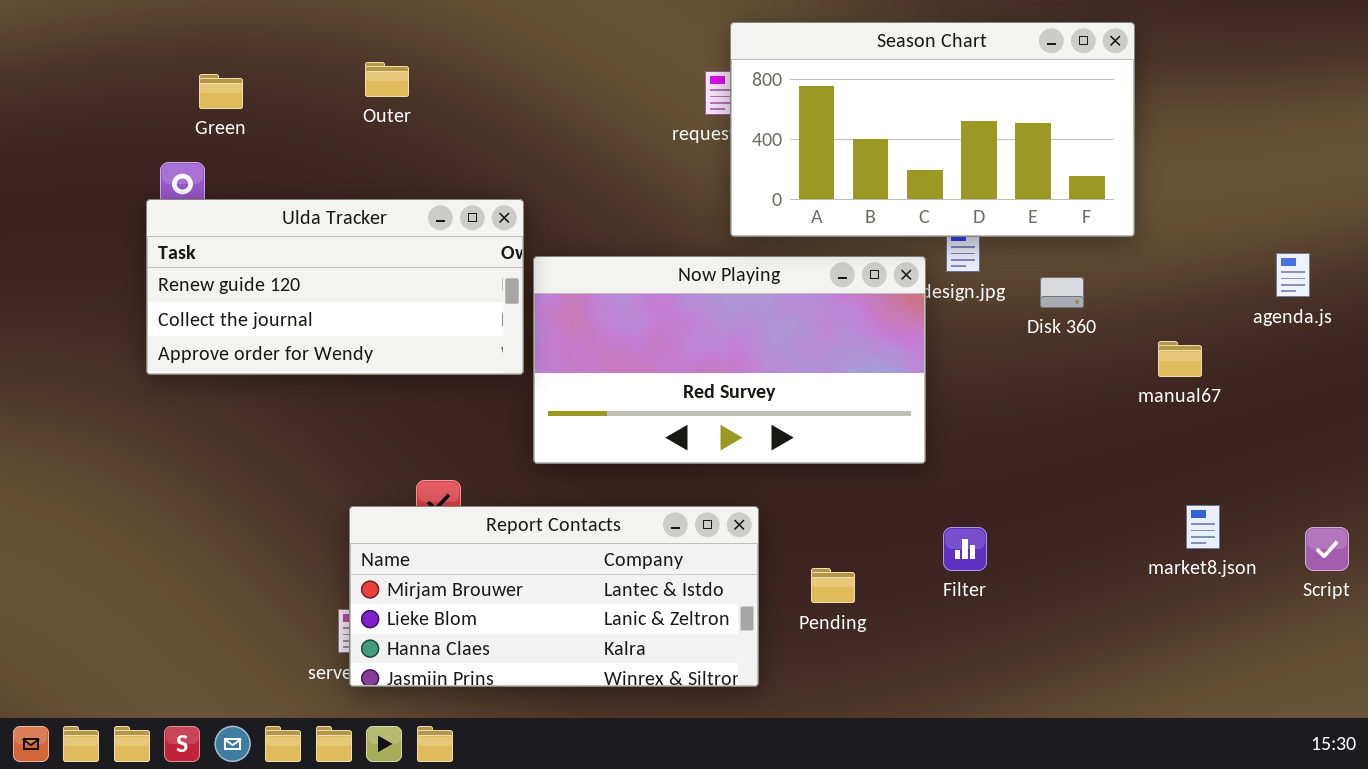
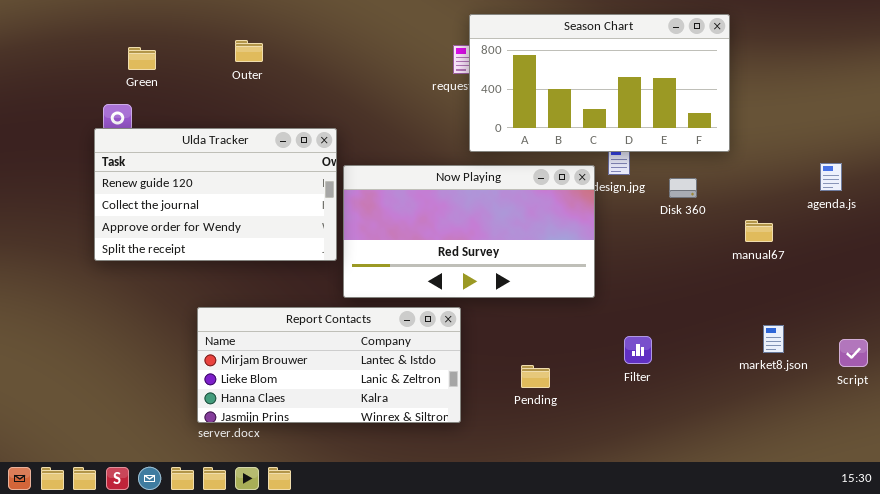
Ulda Tracker: [146,199,524,375] -> [94,128,337,261], resized
Report Contacts: [349,506,759,687] -> [197,307,461,423], moved
Filter: [943,527,987,571] -> [624,336,652,364], moved

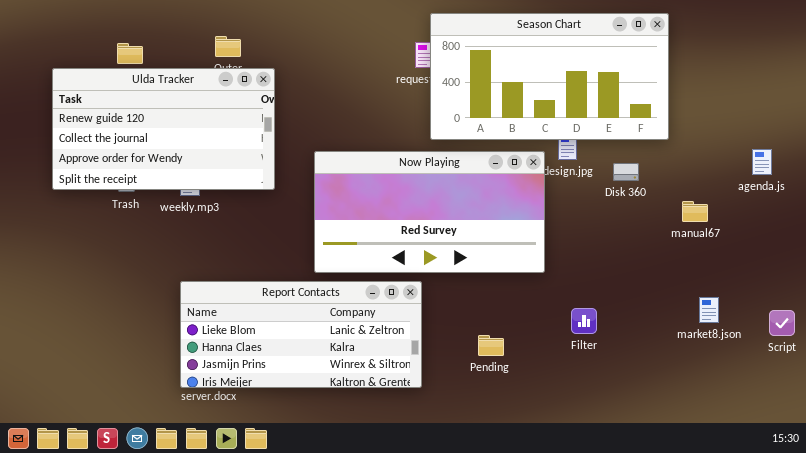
Ulda Tracker: [94,128,337,261] -> [52,68,275,190], moved
Report Contacts: [197,307,461,423] -> [180,281,422,388], scrolled down 1 row

